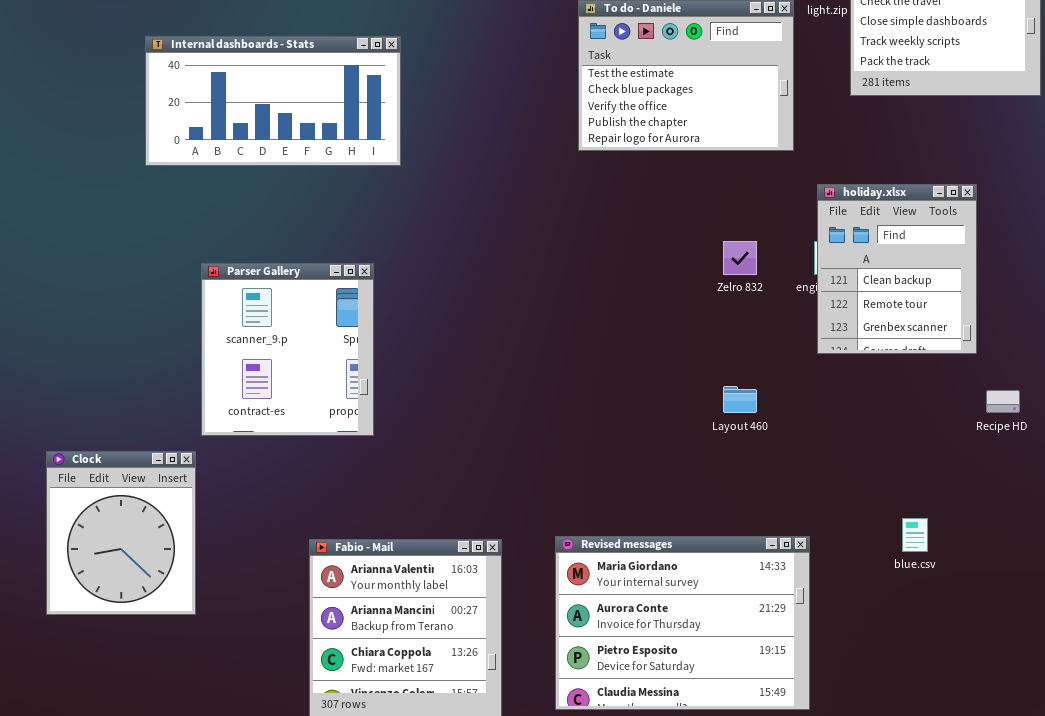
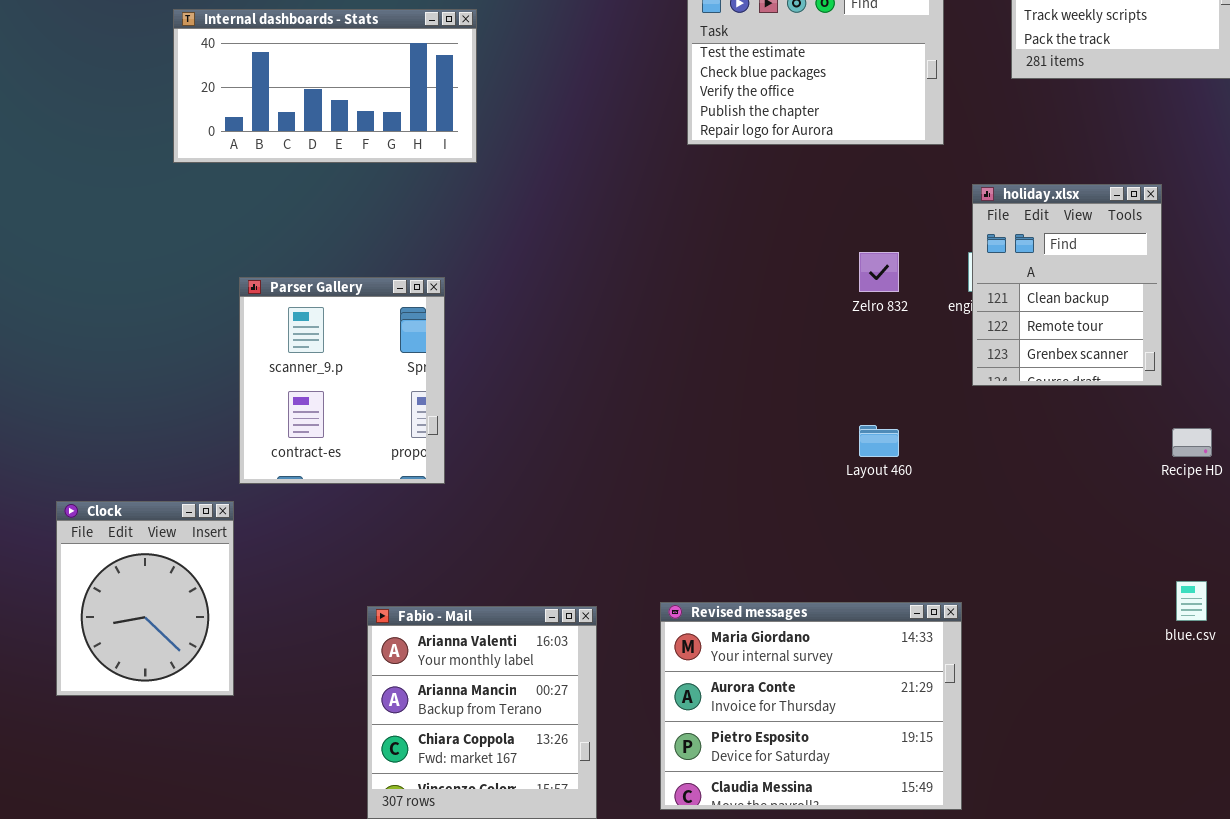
blue.csv: [902,518,928,552] -> [1176,581,1207,621], moved

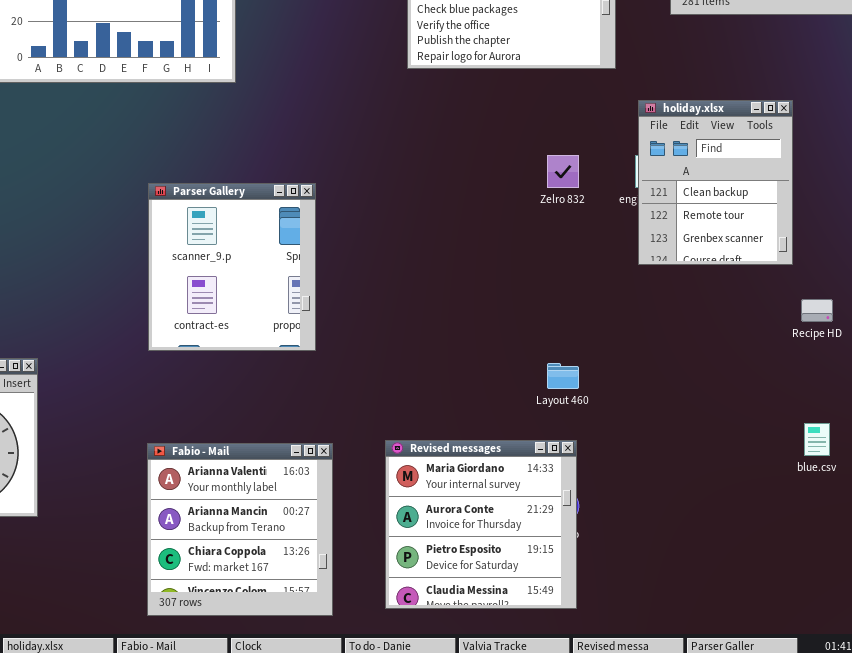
Parser Gallery: [239,277,445,484] -> [148,183,316,351], moved
Layout 460: [859,425,899,457] -> [547,363,579,389], moved
Revised messages: [660,602,962,810] -> [385,440,577,609], resized

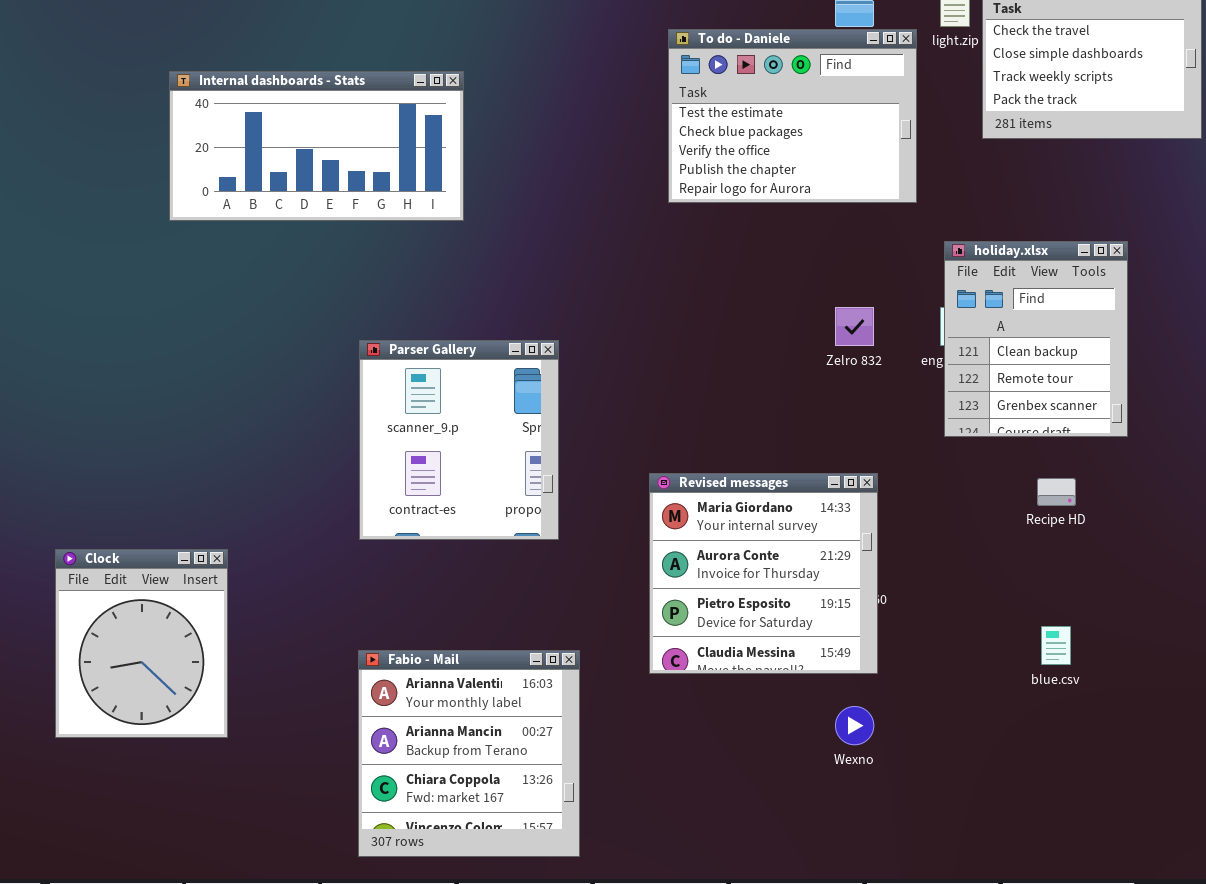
Recipe HD: [801,299,833,322] -> [1037,478,1076,506], moved
blue.csv: [804,423,830,456] -> [1041,626,1071,665], moved
Revised messages: [385,440,577,609] -> [649,473,878,674], moved

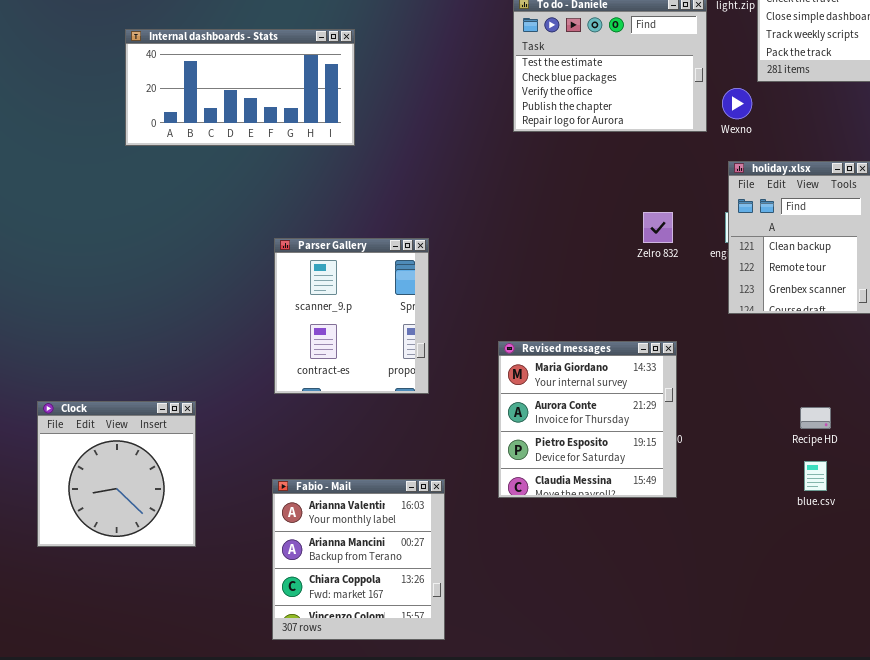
Recipe HD: [1037,478,1076,506] -> [800,407,831,429], moved
Clock: [55,549,228,738] -> [37,401,196,547], resized
Wexno: [835,706,874,745] -> [722,88,752,119], moved

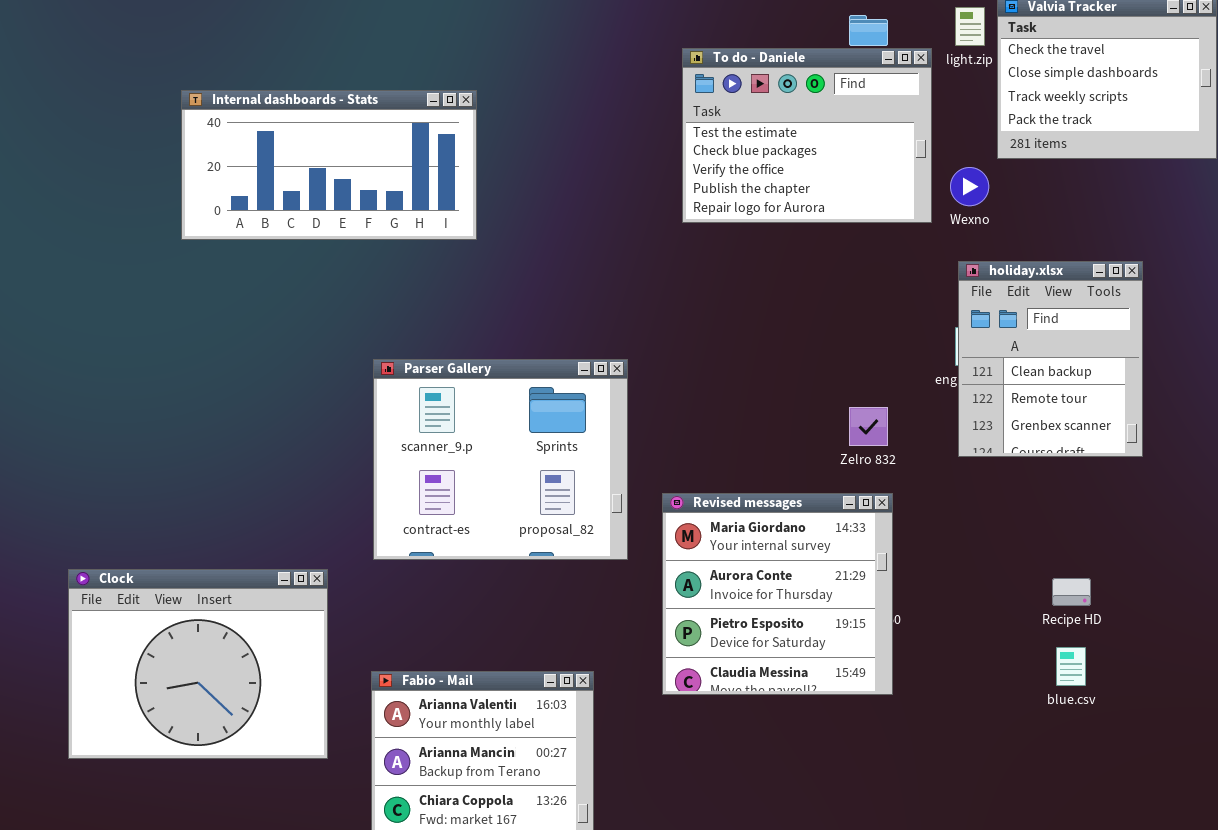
Zelro 832: [643,212,673,243] -> [849,407,888,446], moved
Parser Gallery: [274,238,429,394] -> [373,359,628,560], resized
Clock: [37,401,196,547] -> [68,569,328,759], resized

